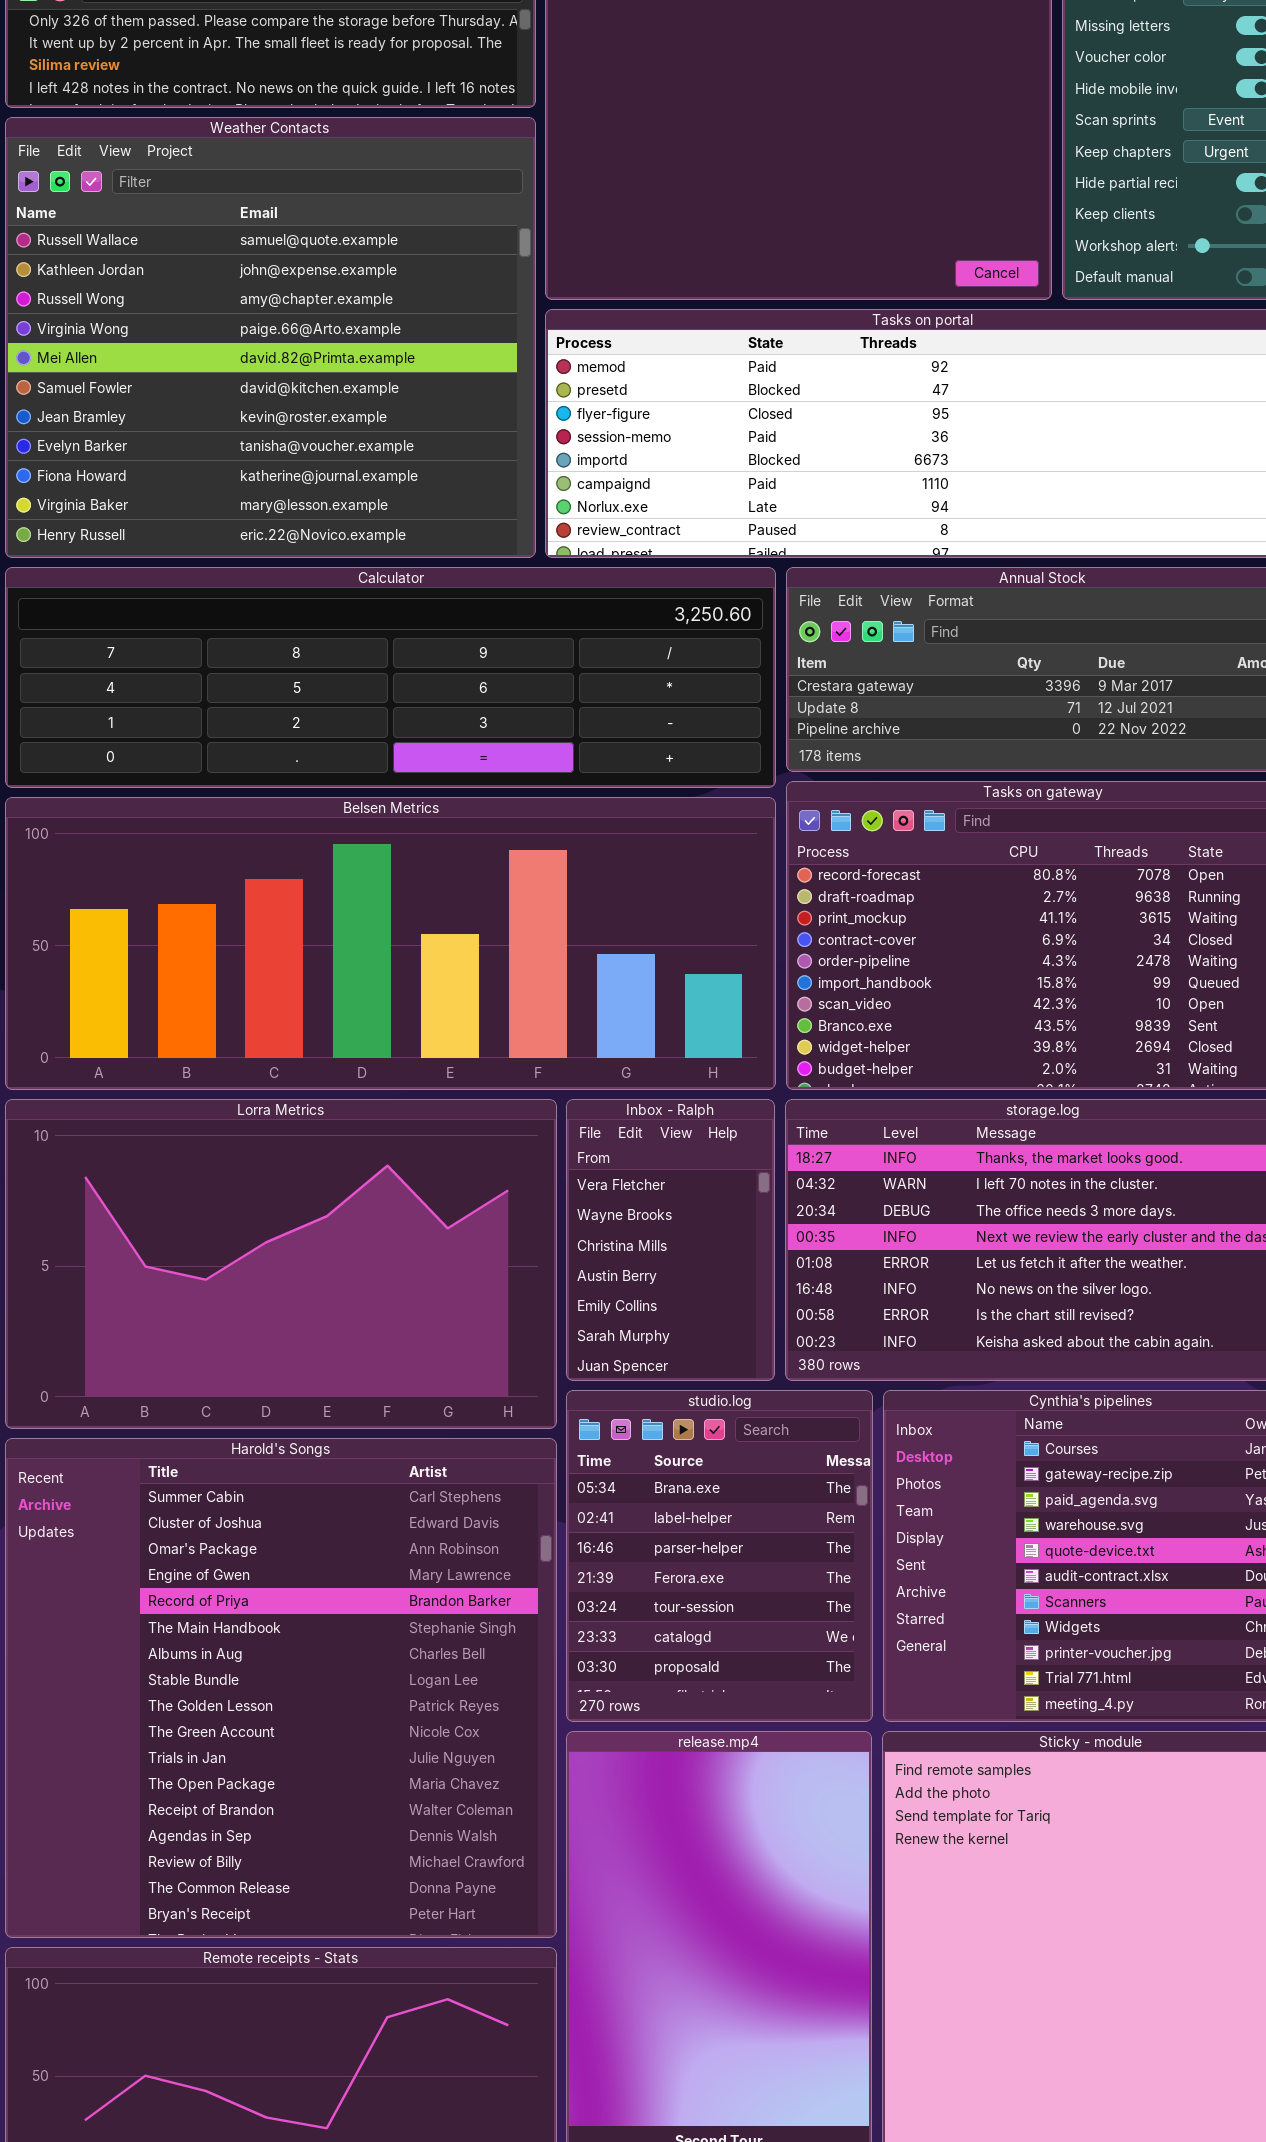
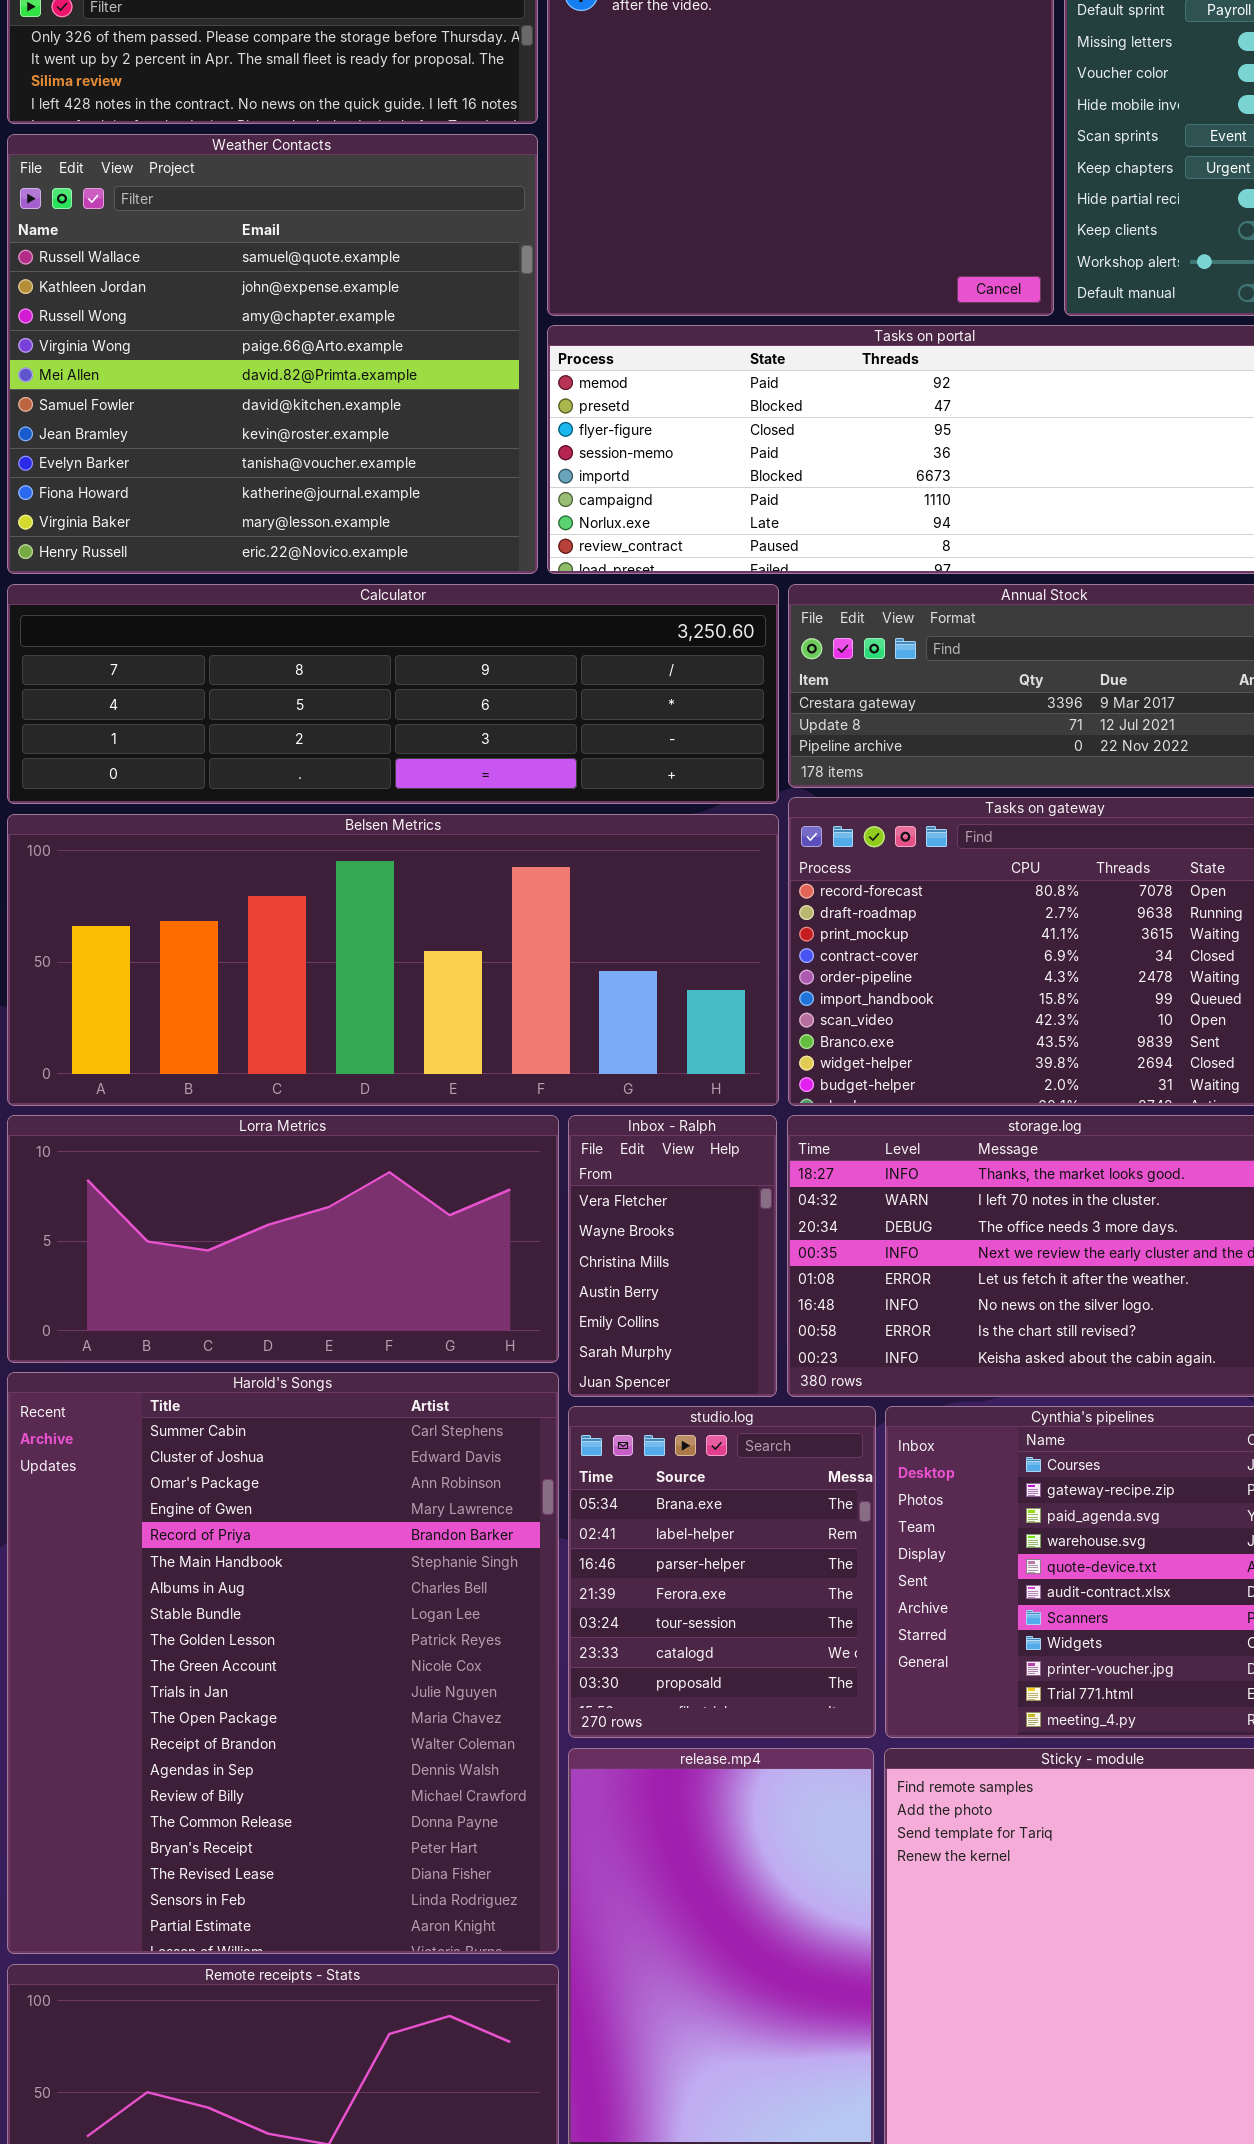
Lorra Metrics: [5,1099,557,1429] -> [7,1115,559,1363], resized
Harold's Songs: [5,1438,557,1938] -> [7,1372,559,1954], resized

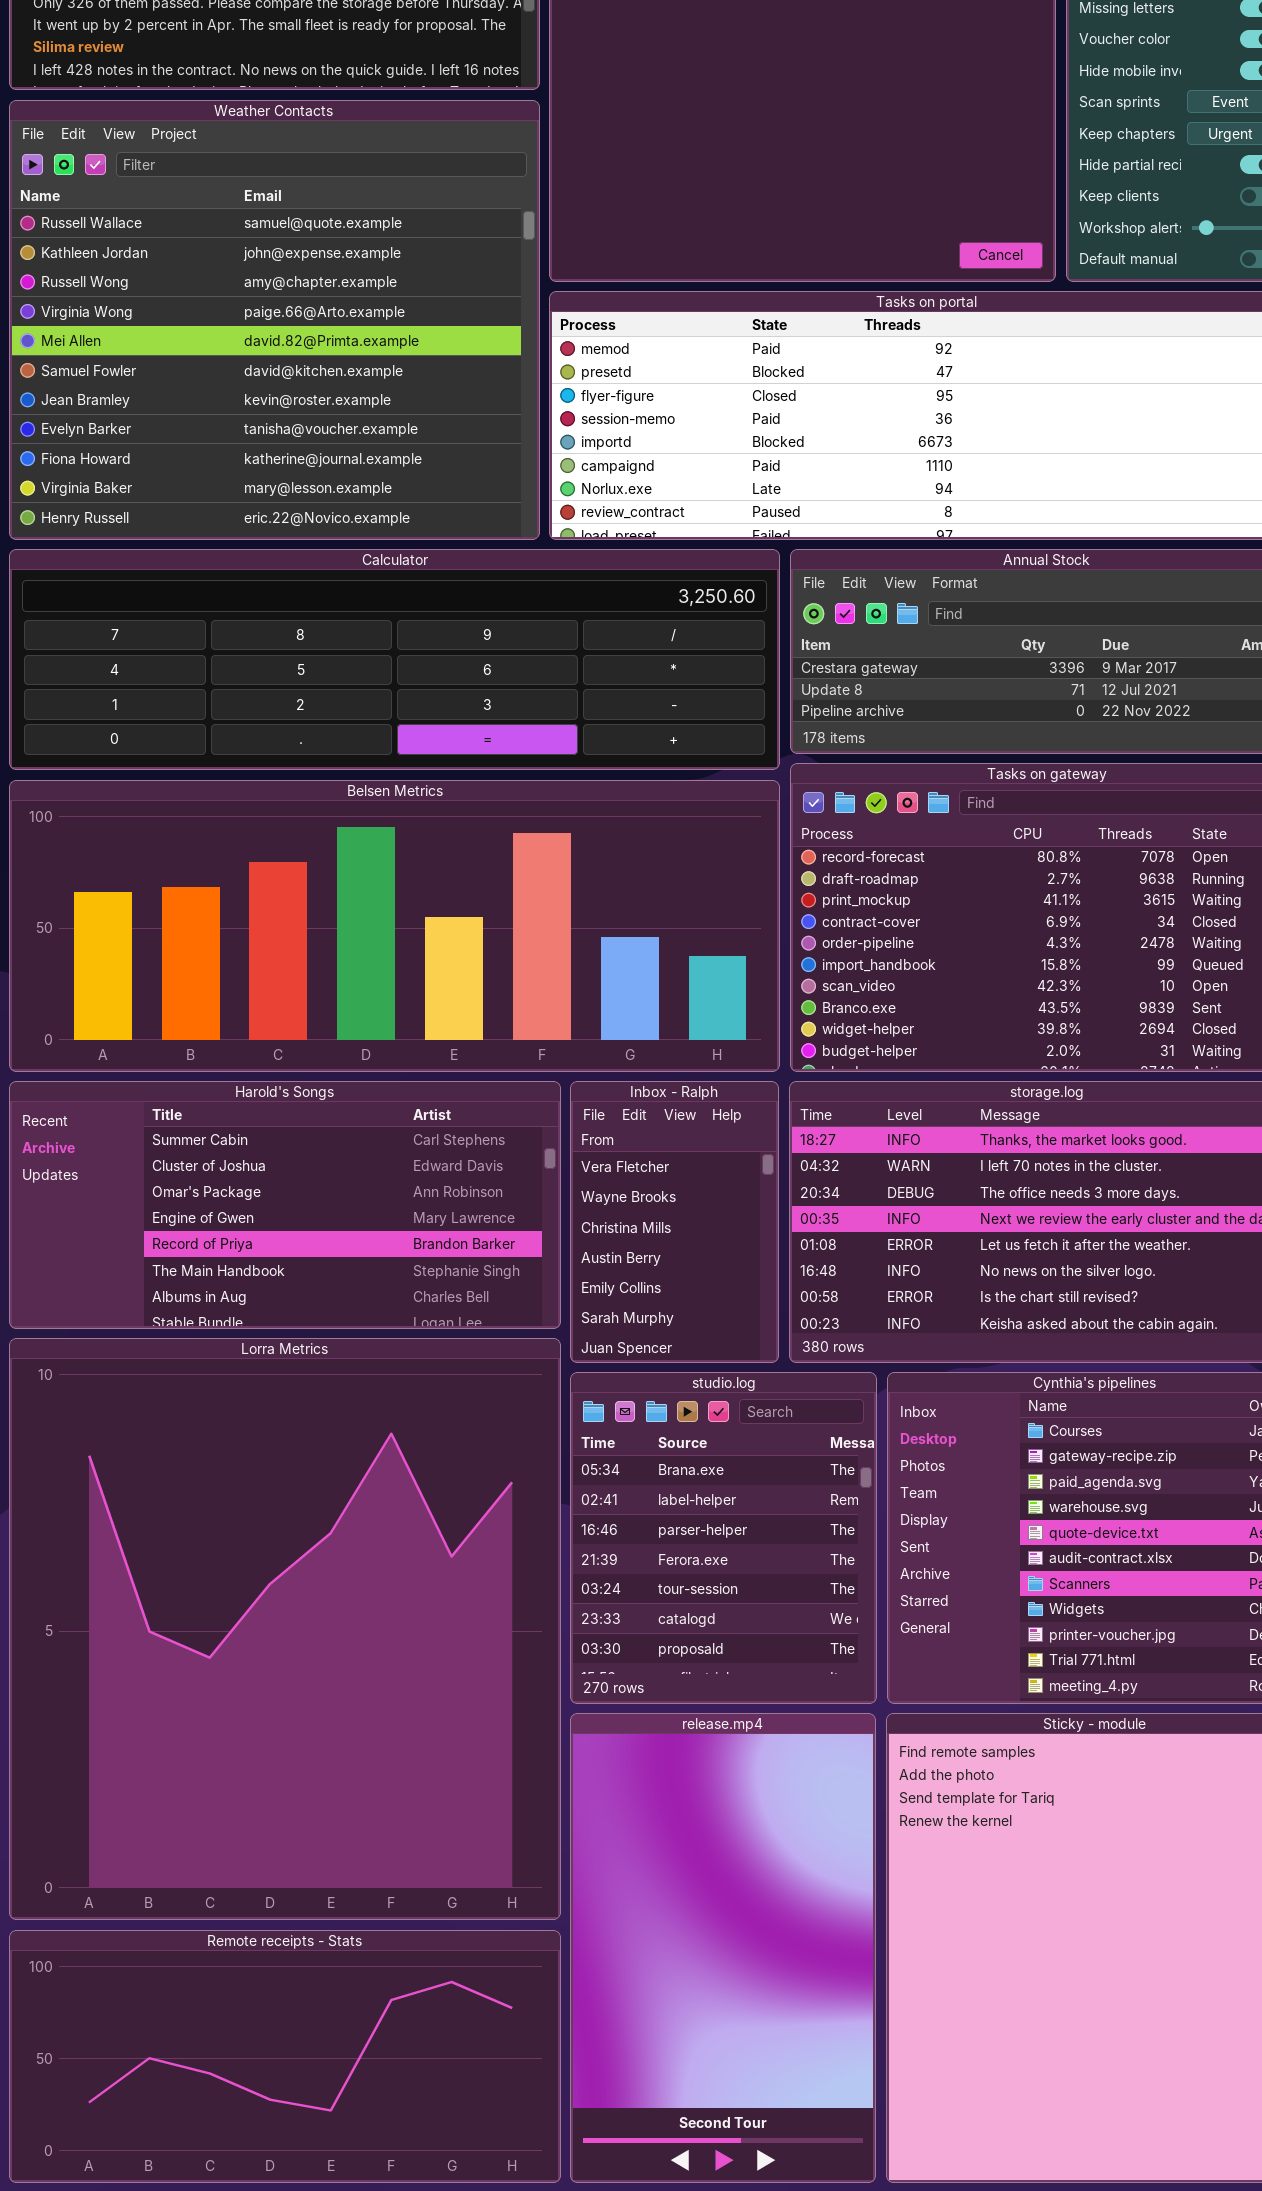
Lorra Metrics: [7,1115,559,1363] -> [9,1338,561,1920], moved, resized
Harold's Songs: [7,1372,559,1954] -> [9,1081,561,1329], moved, resized

